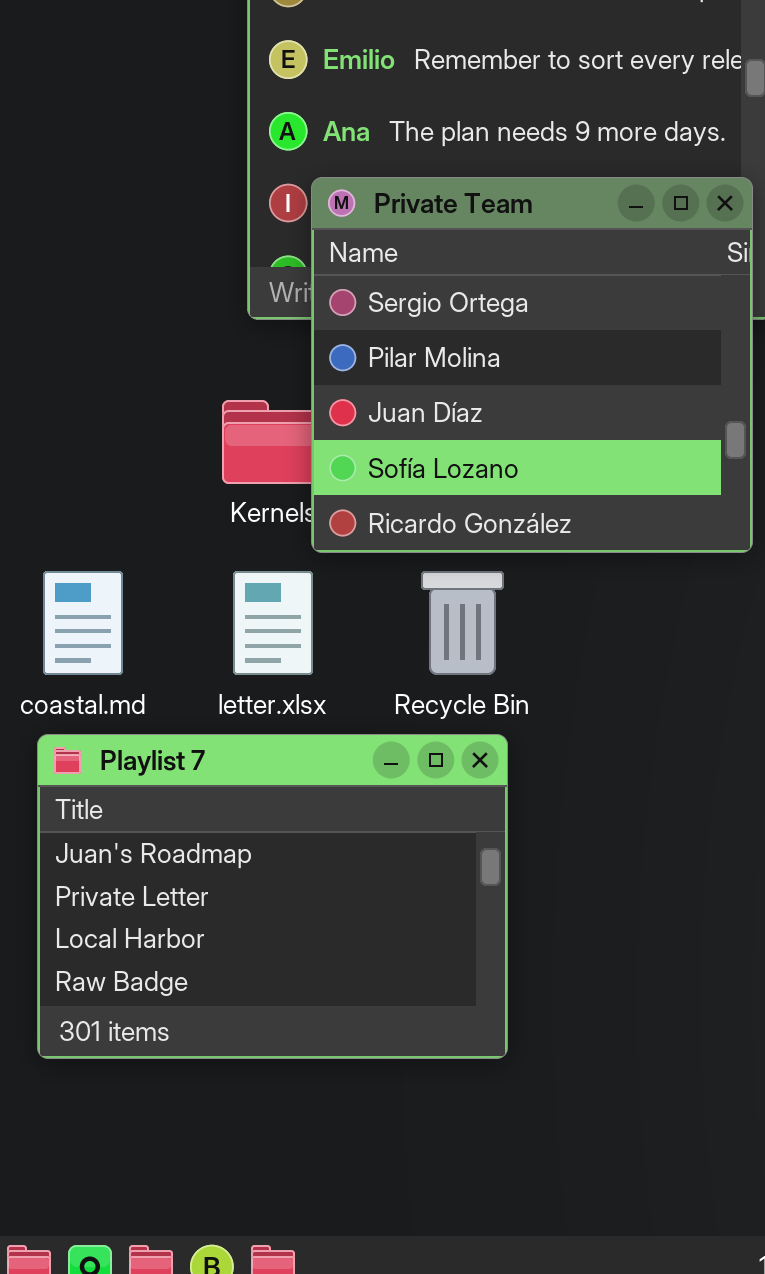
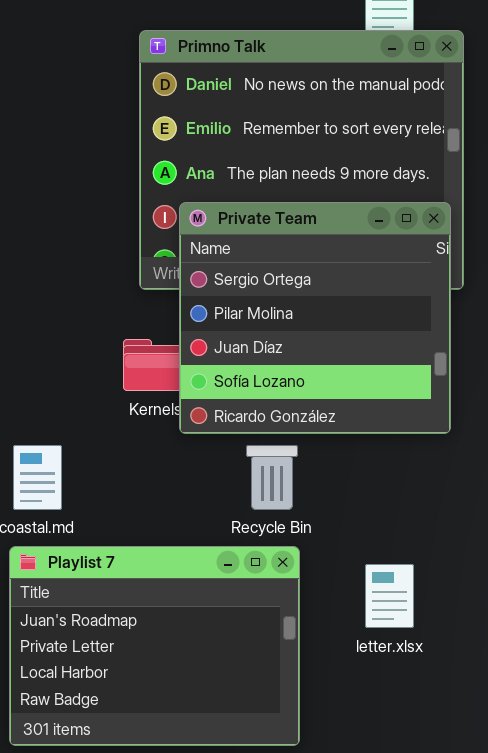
letter.xlsx: [233,571,313,675] -> [365,564,414,628], moved

